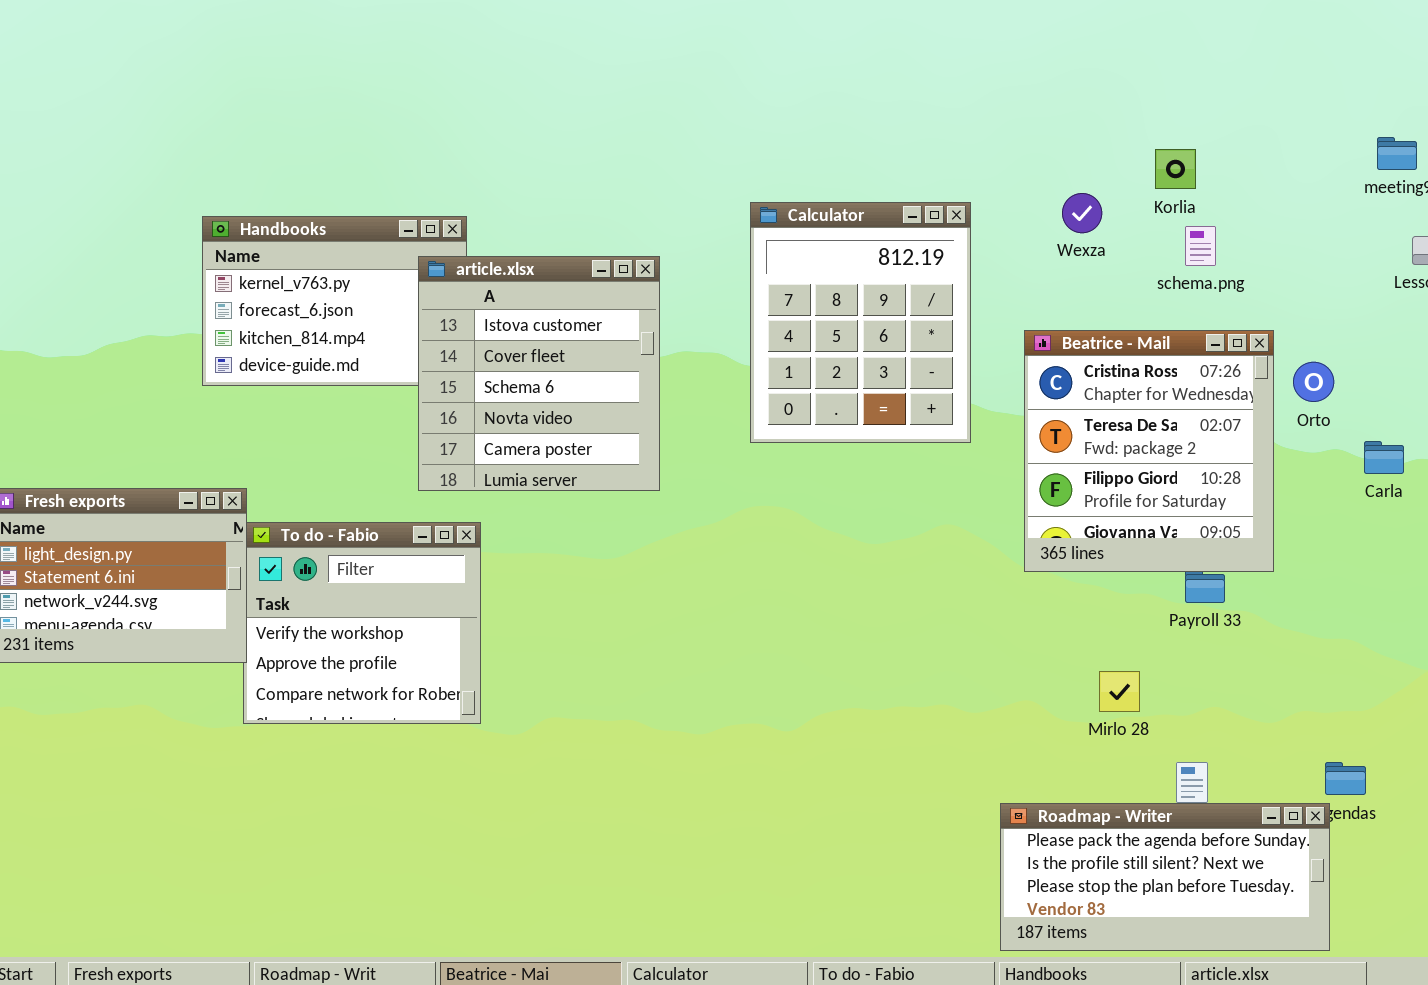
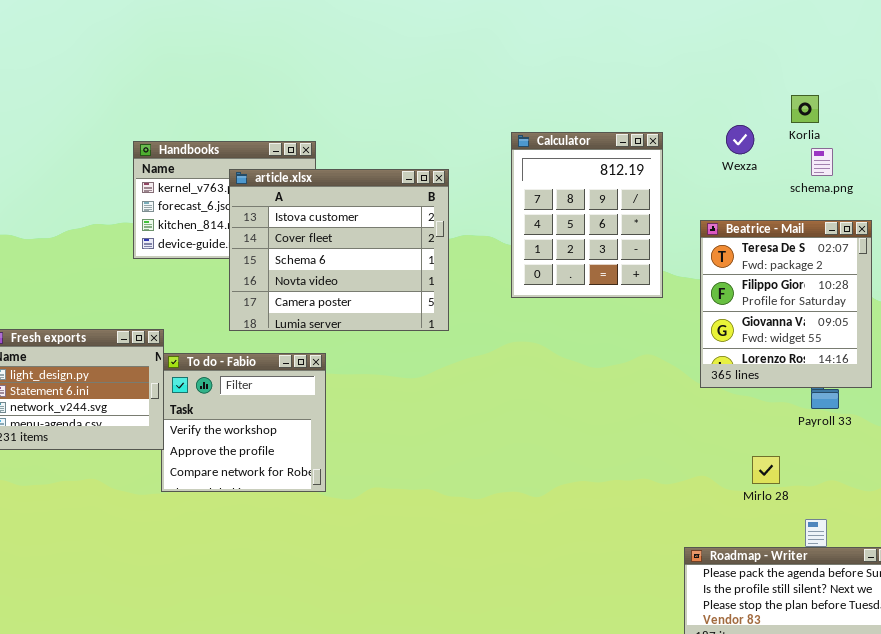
article.xlsx: [418,256,660,491] -> [229,169,449,331], resized
Beatrice - Mail: [1024,330,1274,572] -> [700,220,872,388], scrolled down 1 row

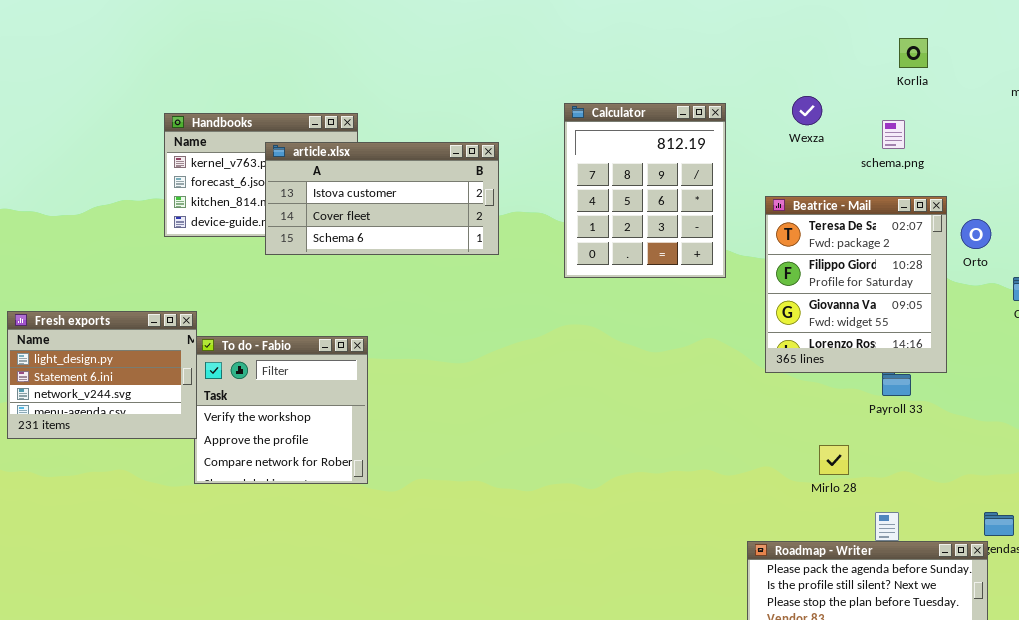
Korlia: [791,95,819,123] -> [899,38,928,68], moved
article.xlsx: [229,169,449,331] -> [265,142,499,255], resized

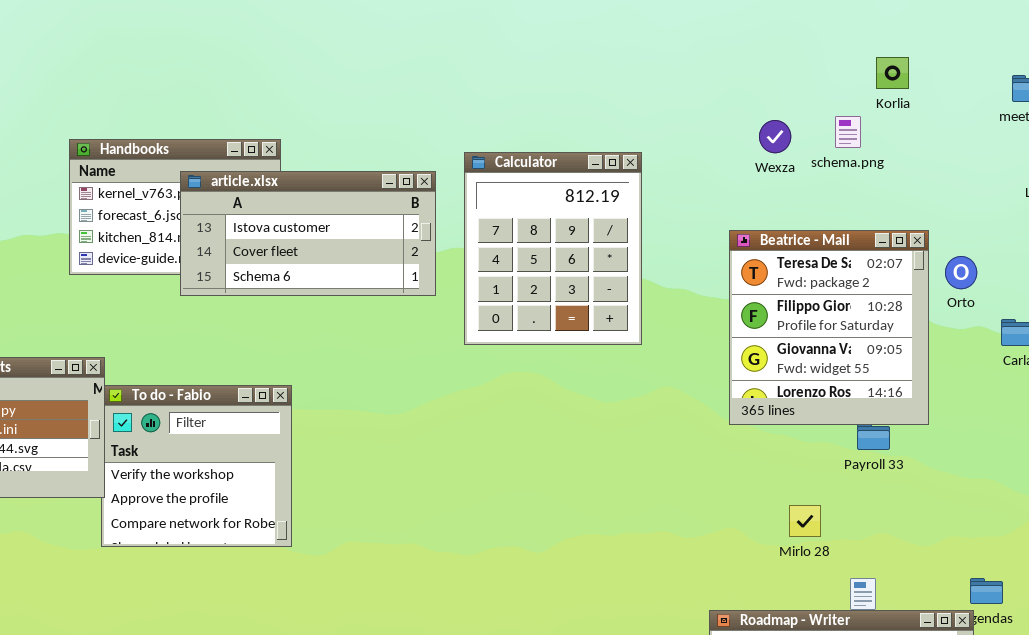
Calculator: [564,103,726,278] -> [464,152,642,345], moved
schema.png: [882,120,905,149] -> [835,116,861,148], moved

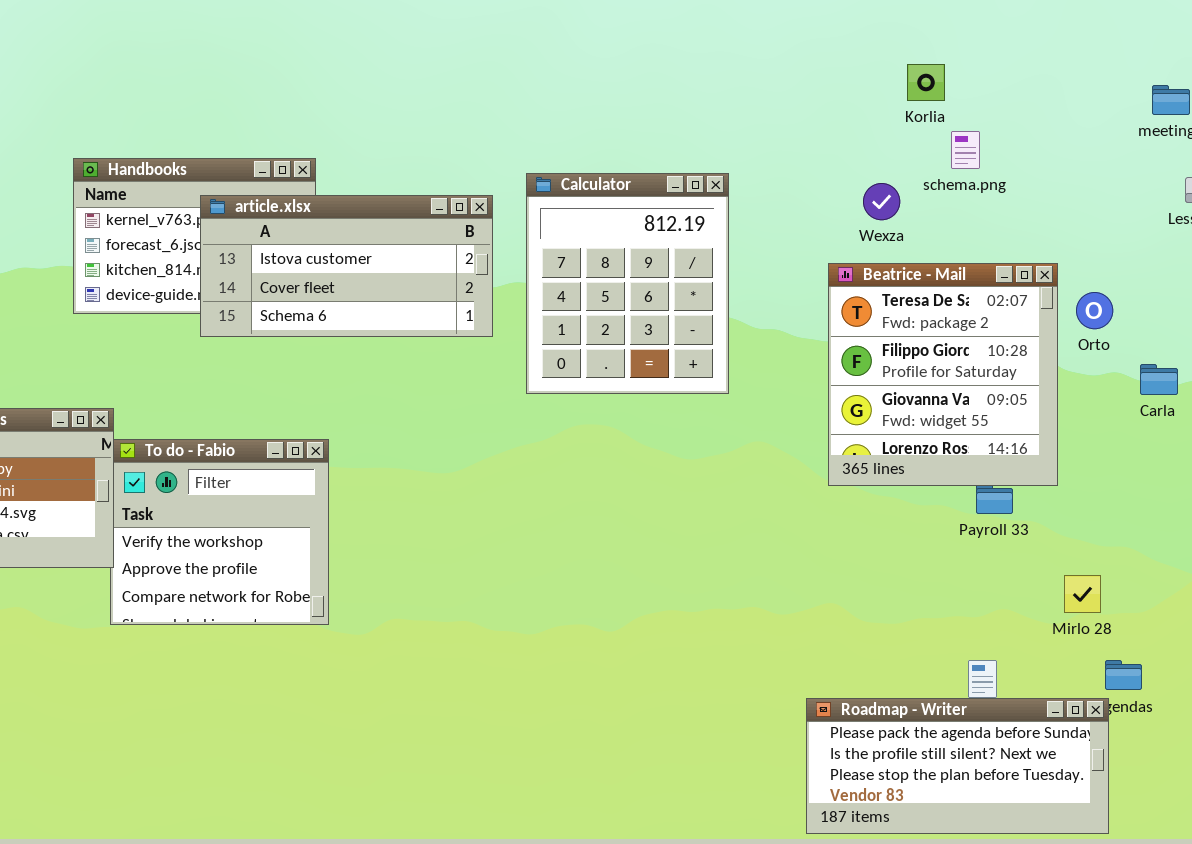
Korlia: [876,57,909,89] -> [907,64,945,101], moved
Wexza: [759,120,791,153] -> [863,183,900,220], moved
Mirlo 28: [789,505,821,537] -> [1064,575,1101,613], moved

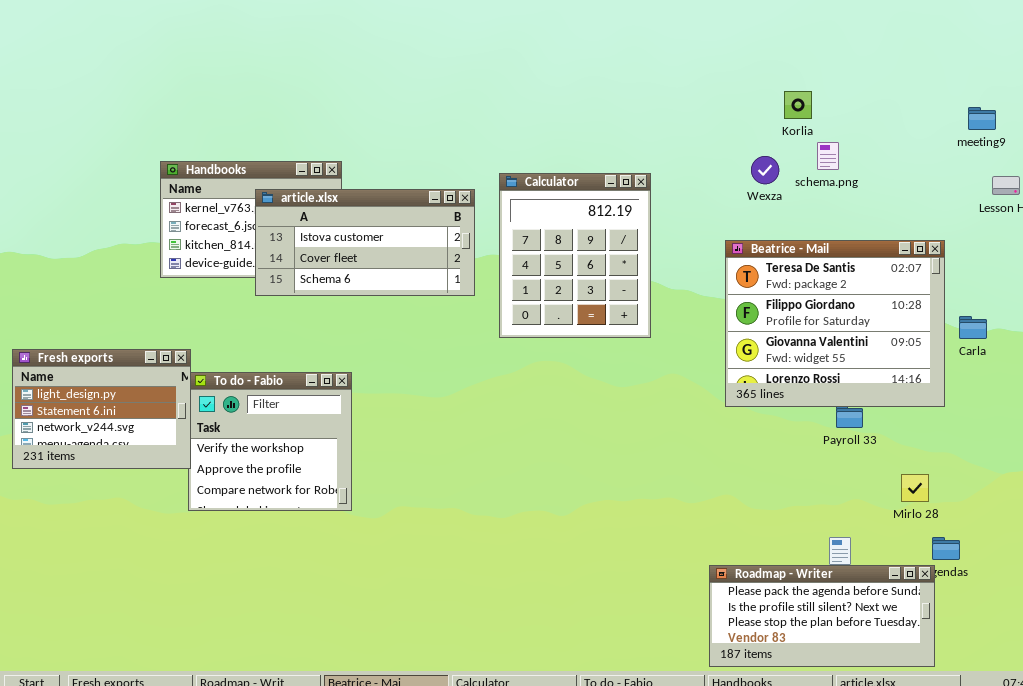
Wexza: [863,183,900,220] -> [751,156,779,184], moved
Beatrice - Mail: [828,263,1058,486] -> [725,240,945,407], resized

